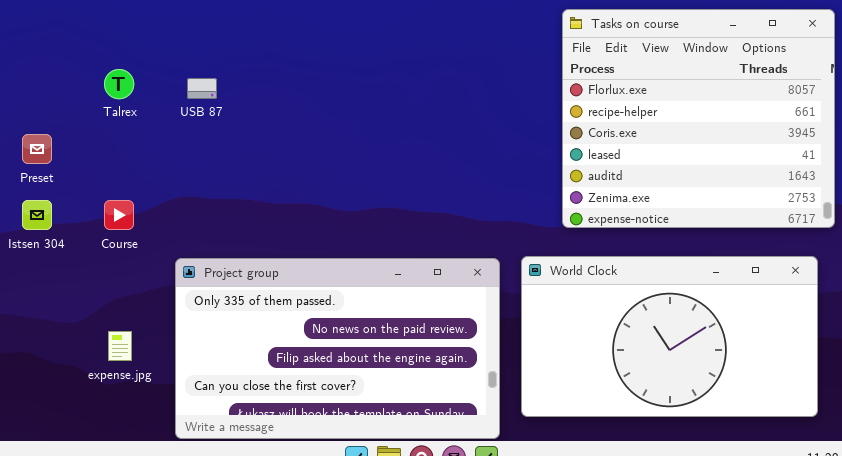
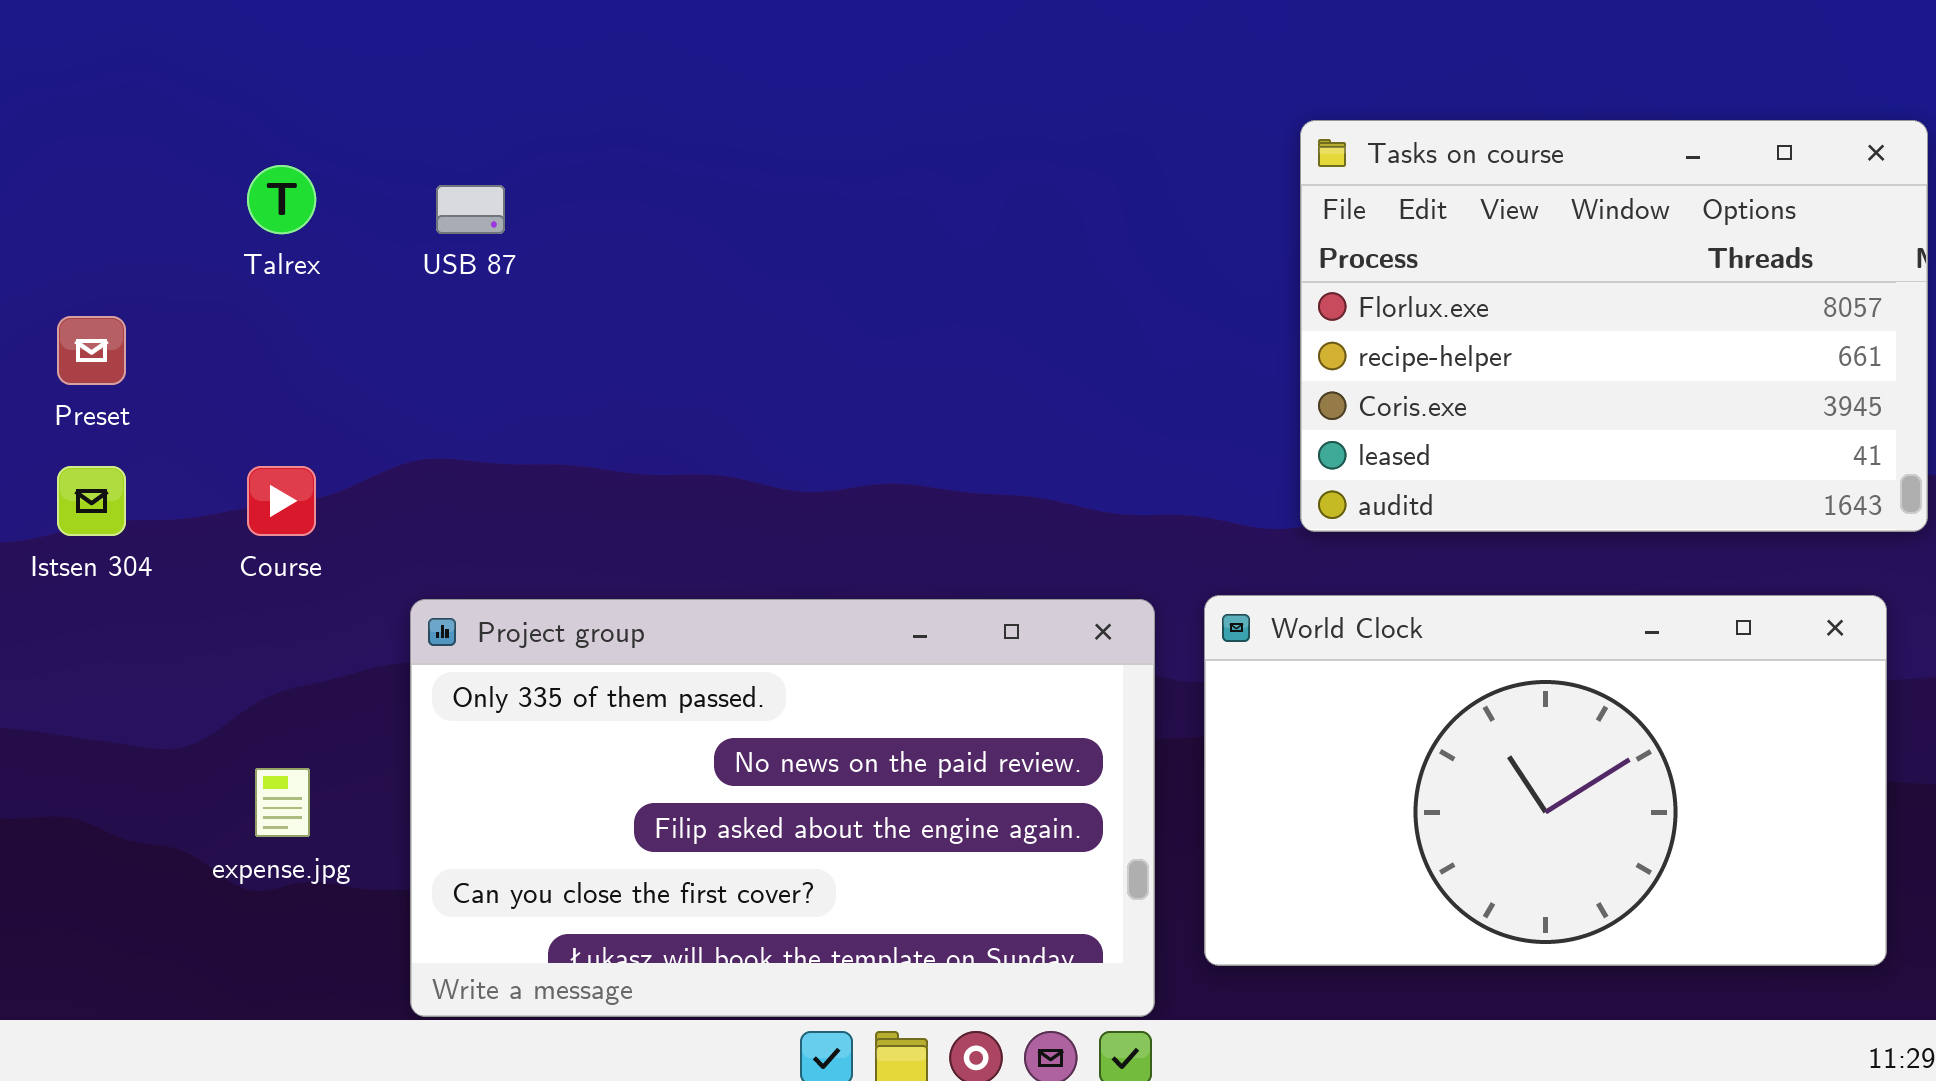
Tasks on course: [562,9,835,228] -> [1300,120,1928,532], resized

